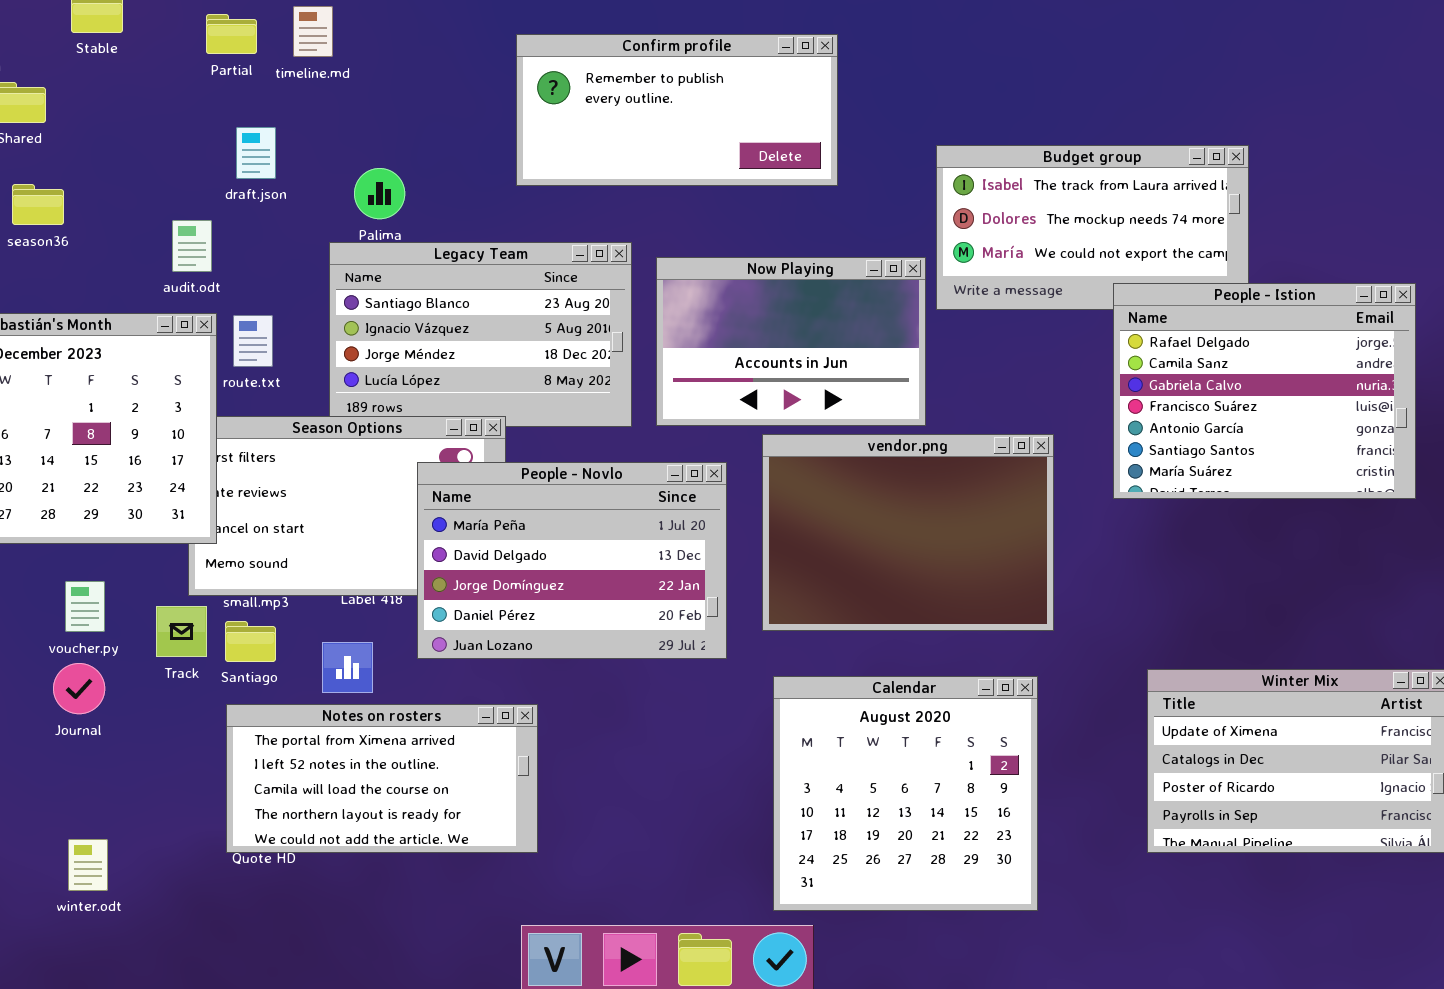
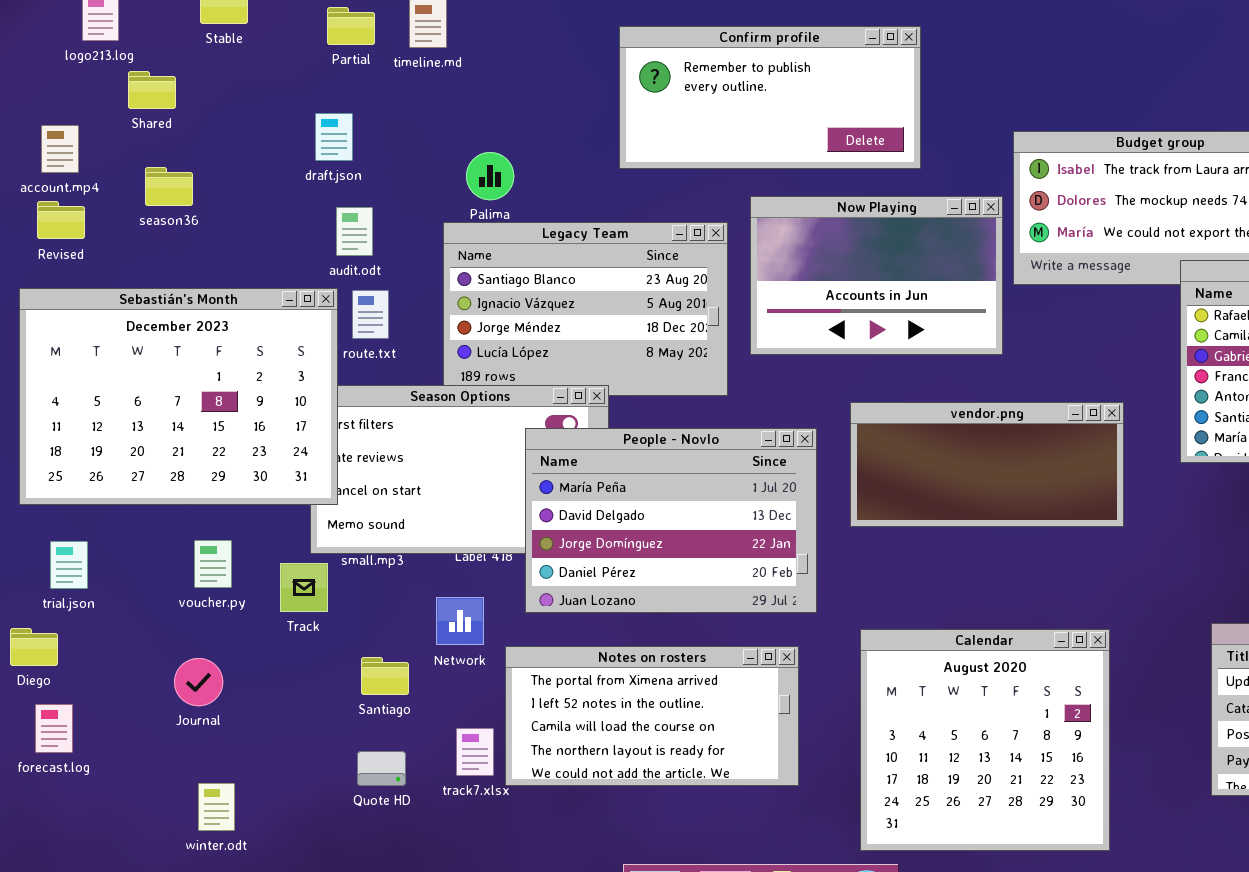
draft.json: [236,127,276,179] -> [315,113,353,161], moved
audit.odt: [172,220,212,272] -> [336,207,373,256], moved
Now Playing: [656,257,926,426] -> [750,196,1003,355], moved
vendor.png: [762,434,1054,631] -> [850,402,1124,527], resized
Santiago: [225,621,276,662] -> [361,657,409,695], moved
Journal: [53,663,105,714] -> [174,658,223,706], moved
Notes on rosters: [226,704,538,853] -> [505,646,799,786], moved

